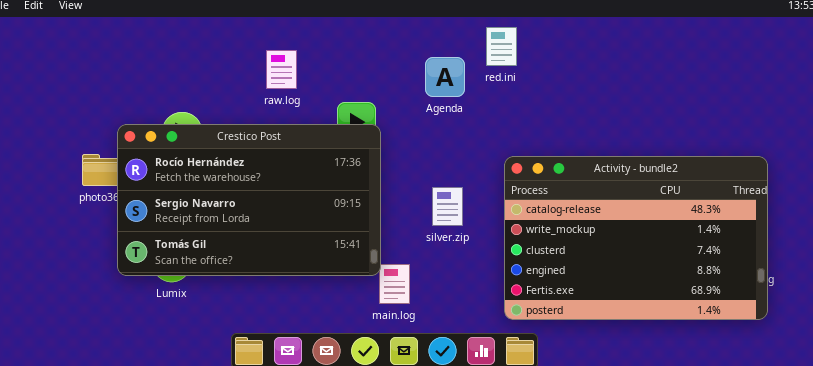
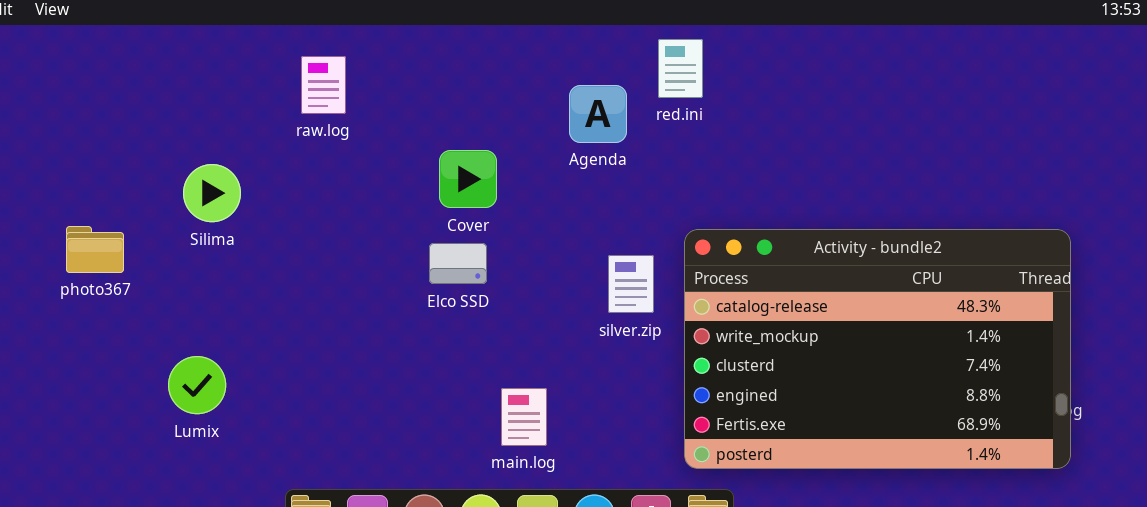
raw.log: [266,50,297,89] -> [301,56,346,114], moved
Crestico Post: [117,124,381,276] -> none, closed
silver.zip: [432,187,463,226] -> [608,255,654,313], moved

